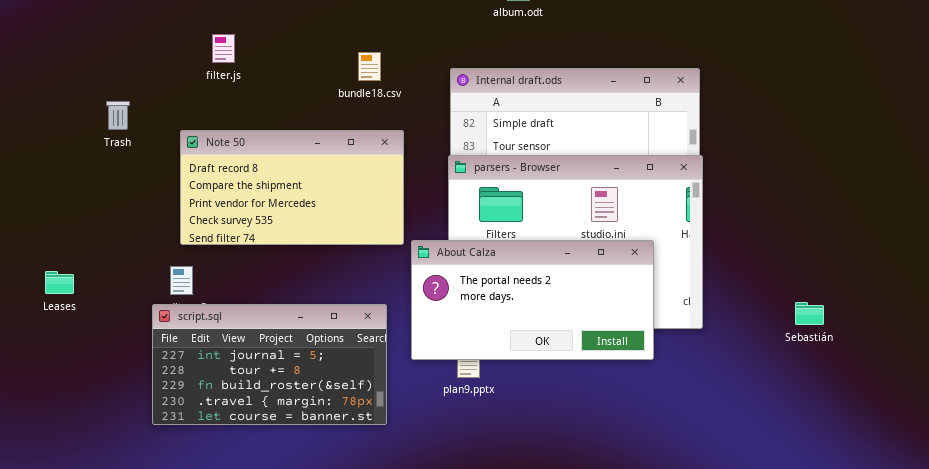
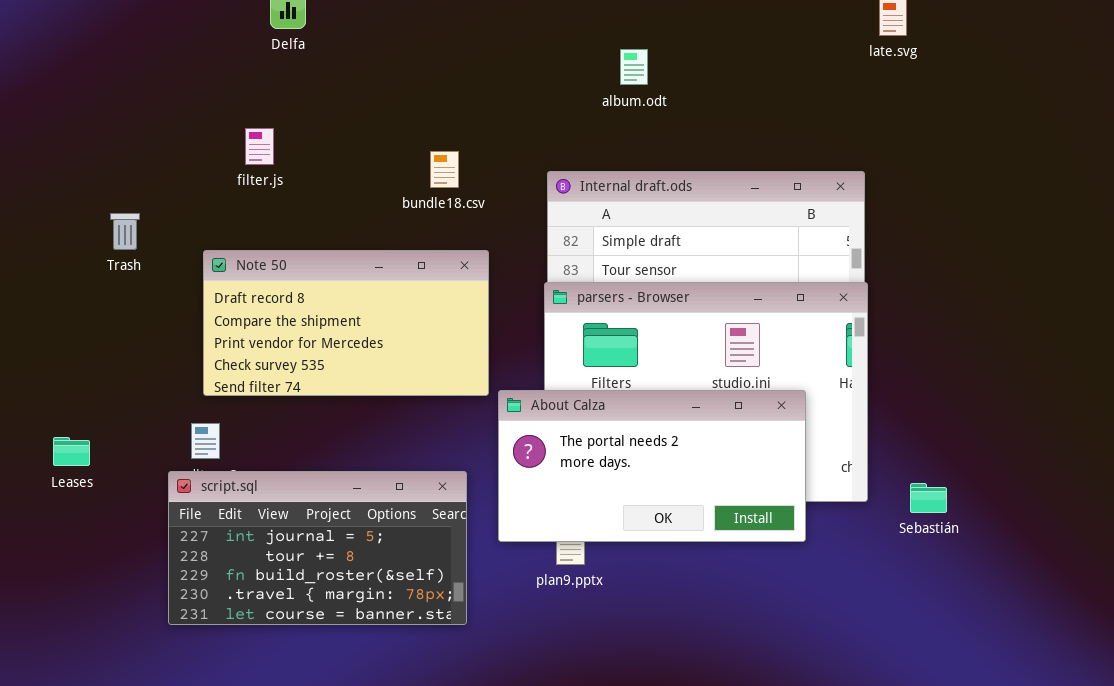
Leases: [45,271,74,294] -> [53,437,90,466], moved
Sebastián: [795,302,824,325] -> [910,483,947,513], moved

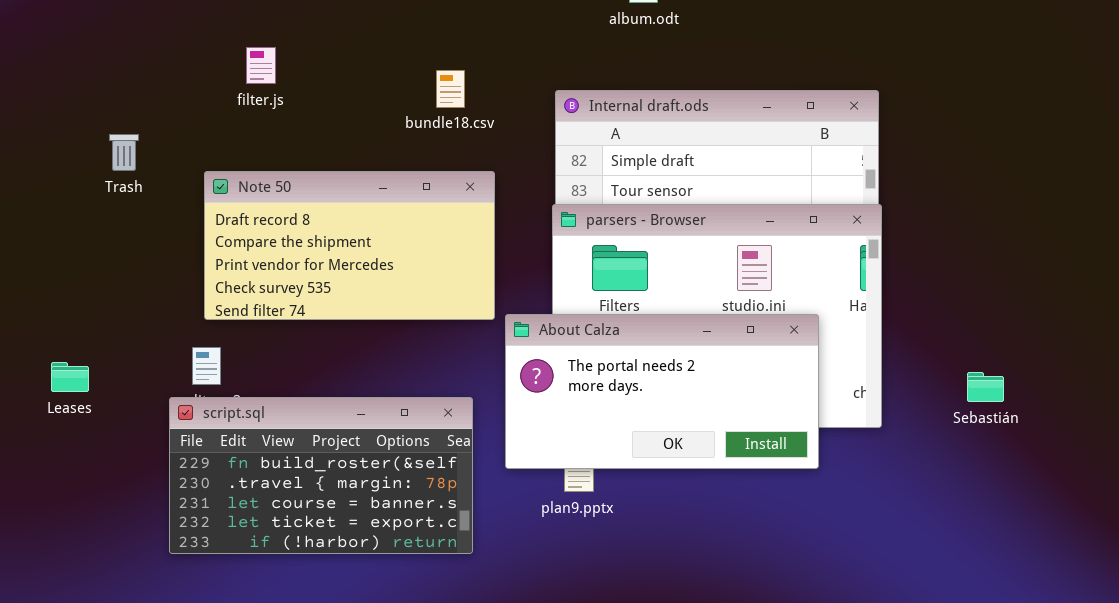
script.sql: [168,471,467,625] -> [169,397,473,554], scrolled down 2 rows
Sebastián: [910,483,947,513] -> [967,372,1004,402], moved

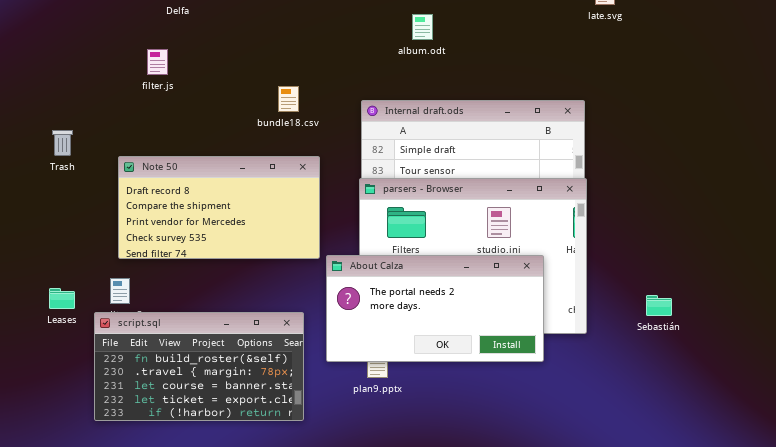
filter.js: [246,47,276,84] -> [147,49,168,75], moved
Leases: [51,362,89,392] -> [49,288,75,309], moved

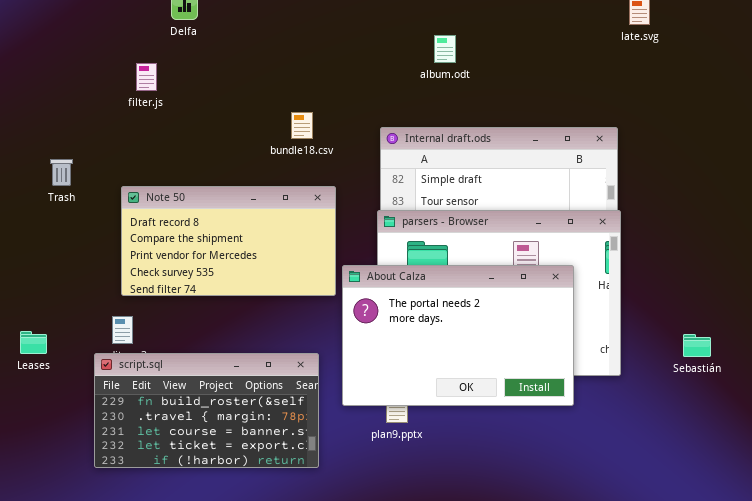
filter.js: [147,49,168,75] -> [136,63,157,91], moved
About Calza: [326,255,544,362] -> [342,265,574,406], resized
Leases: [49,288,75,309] -> [20,331,47,354], moved

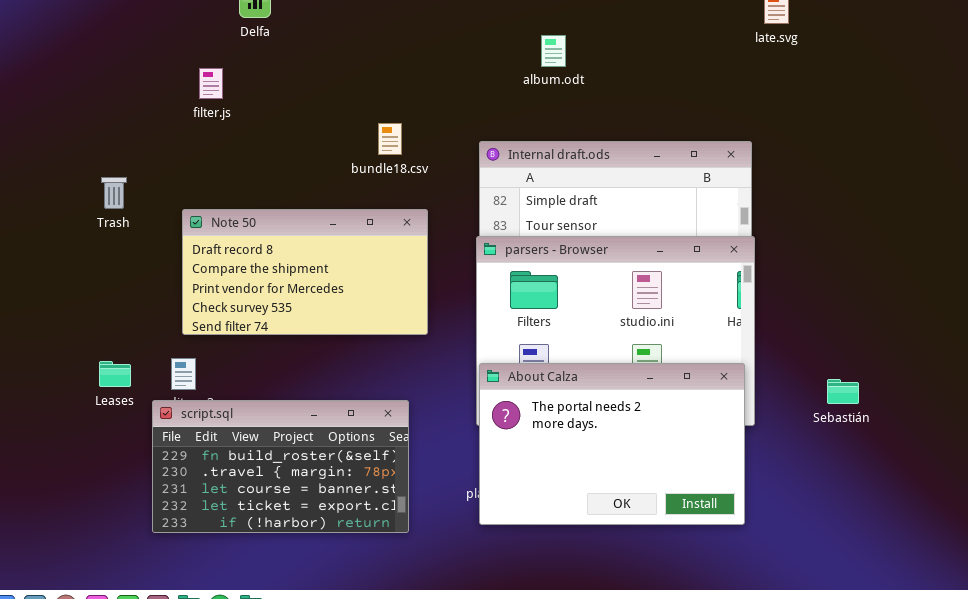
About Calza: [342,265,574,406] -> [479,363,745,525], moved
Leases: [20,331,47,354] -> [99,361,131,387], moved

